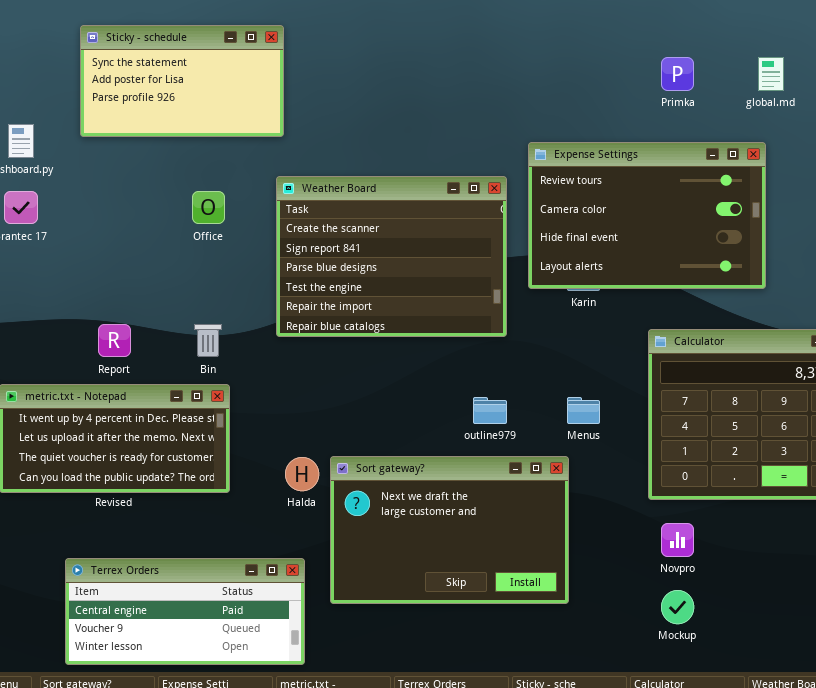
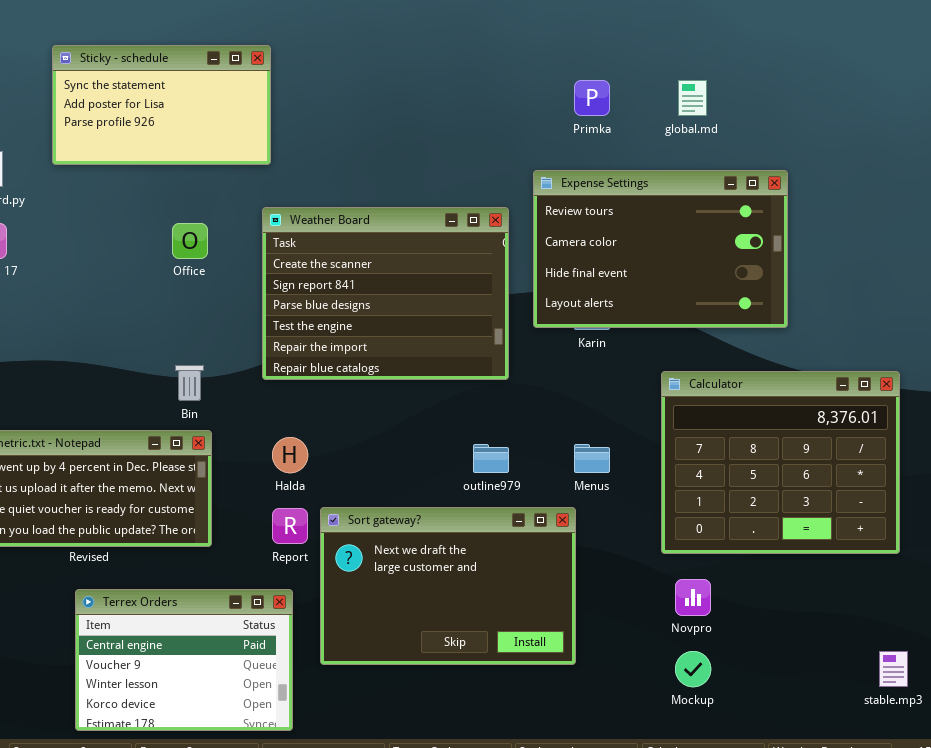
Primka: [661,57,694,91] -> [574,80,610,116], moved
global.md: [758,57,784,91] -> [678,80,707,116], moved
Report: [98,324,131,357] -> [272,508,308,544], moved
Halda: [285,457,319,491] -> [272,437,308,473], moved
Terrex Orders: [65,558,305,665] -> [75,589,293,731], resized

